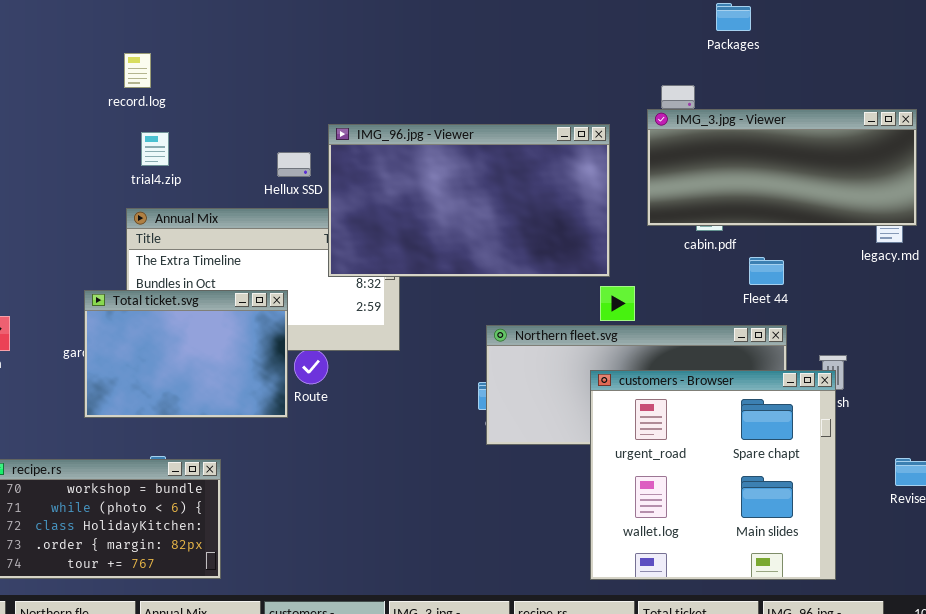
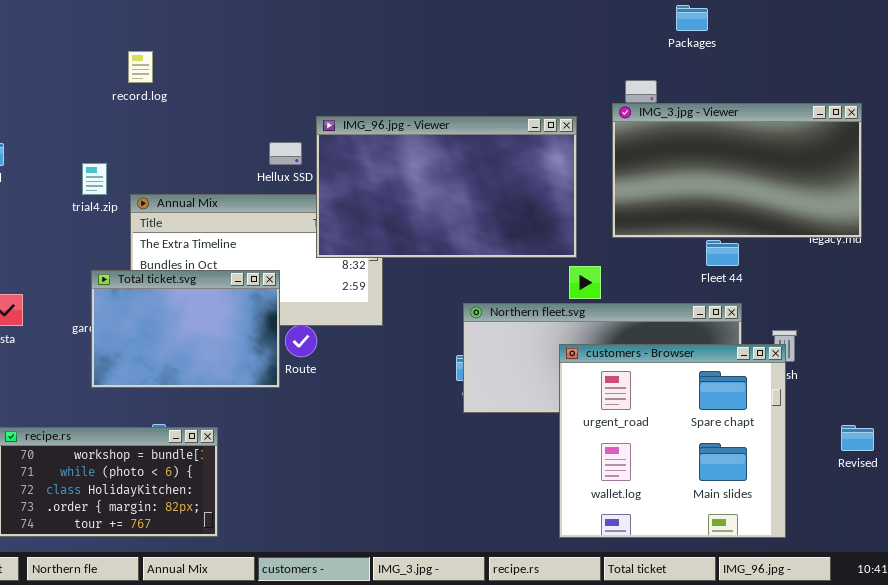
IMG_3.jpg - Viewer: [647,109,917,226] -> [612,103,862,238], resized
trial4.zip: [141,132,169,166] -> [82,163,107,195], moved

